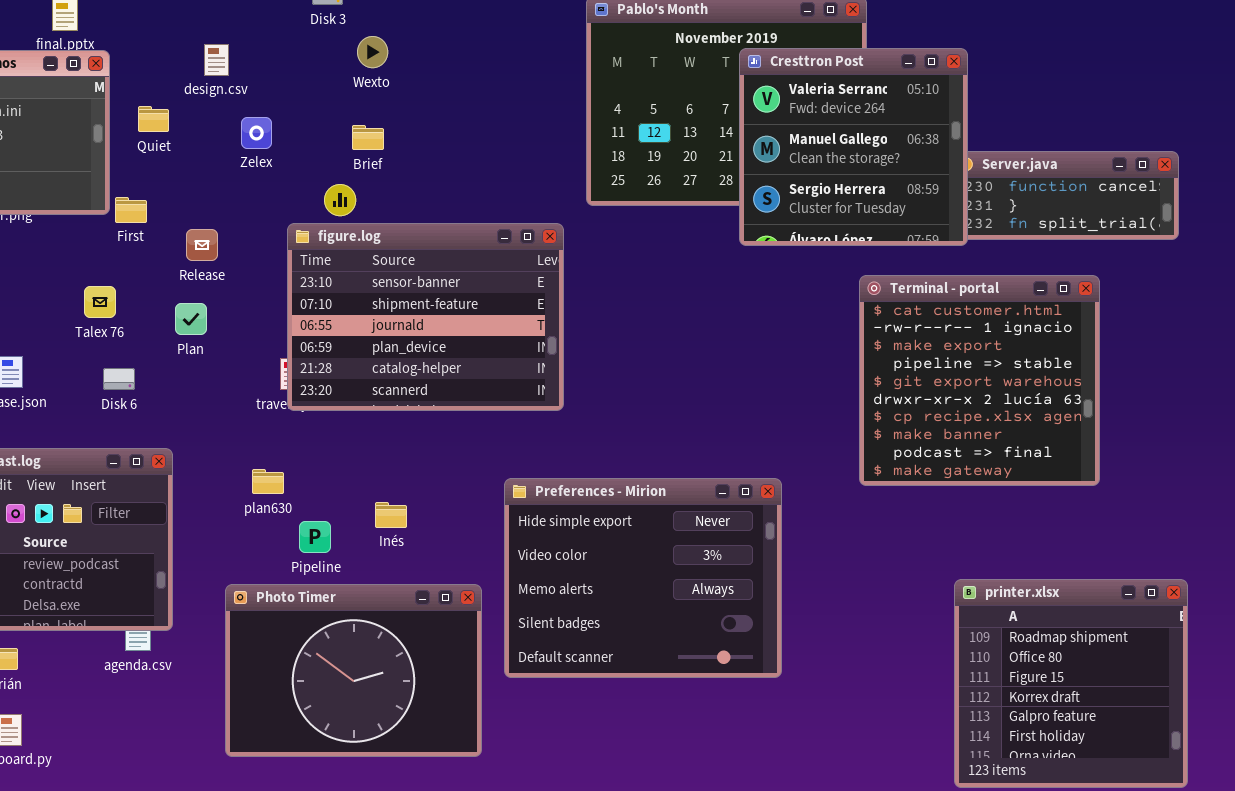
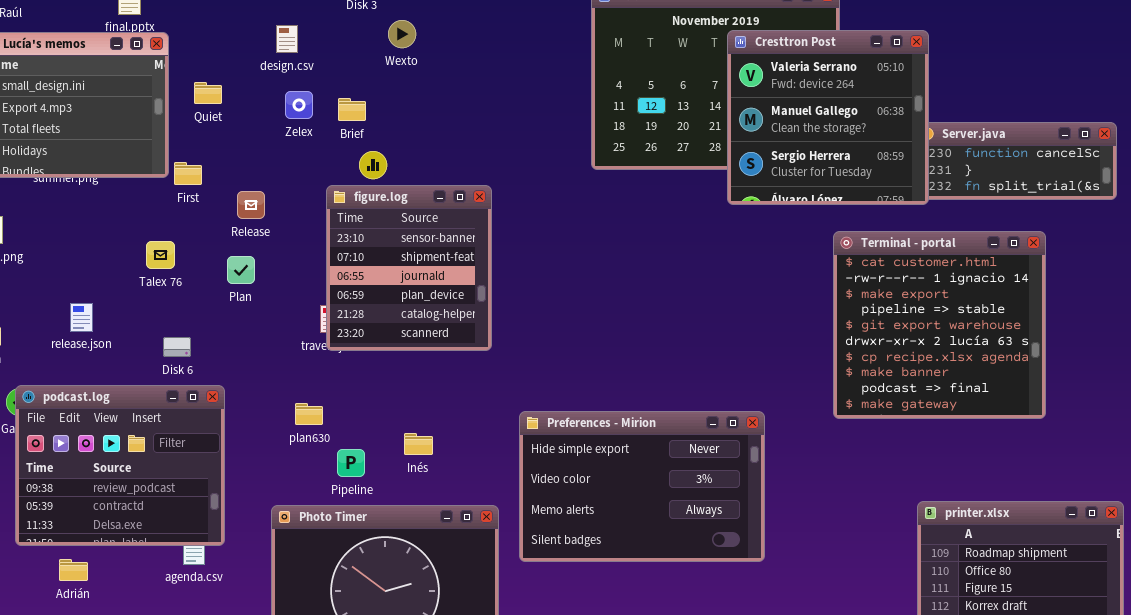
design.csv: [204,44,229,76] -> [276,25,298,53], moved
Brief: [352,125,384,150] -> [338,98,366,121], moved
figure.log: [287,223,564,411] -> [326,185,492,351], resized
Disk 6: [103,368,135,390] -> [163,337,191,357], moved
Preferences - Mirion: [504,478,782,678] -> [519,411,765,562], resized

